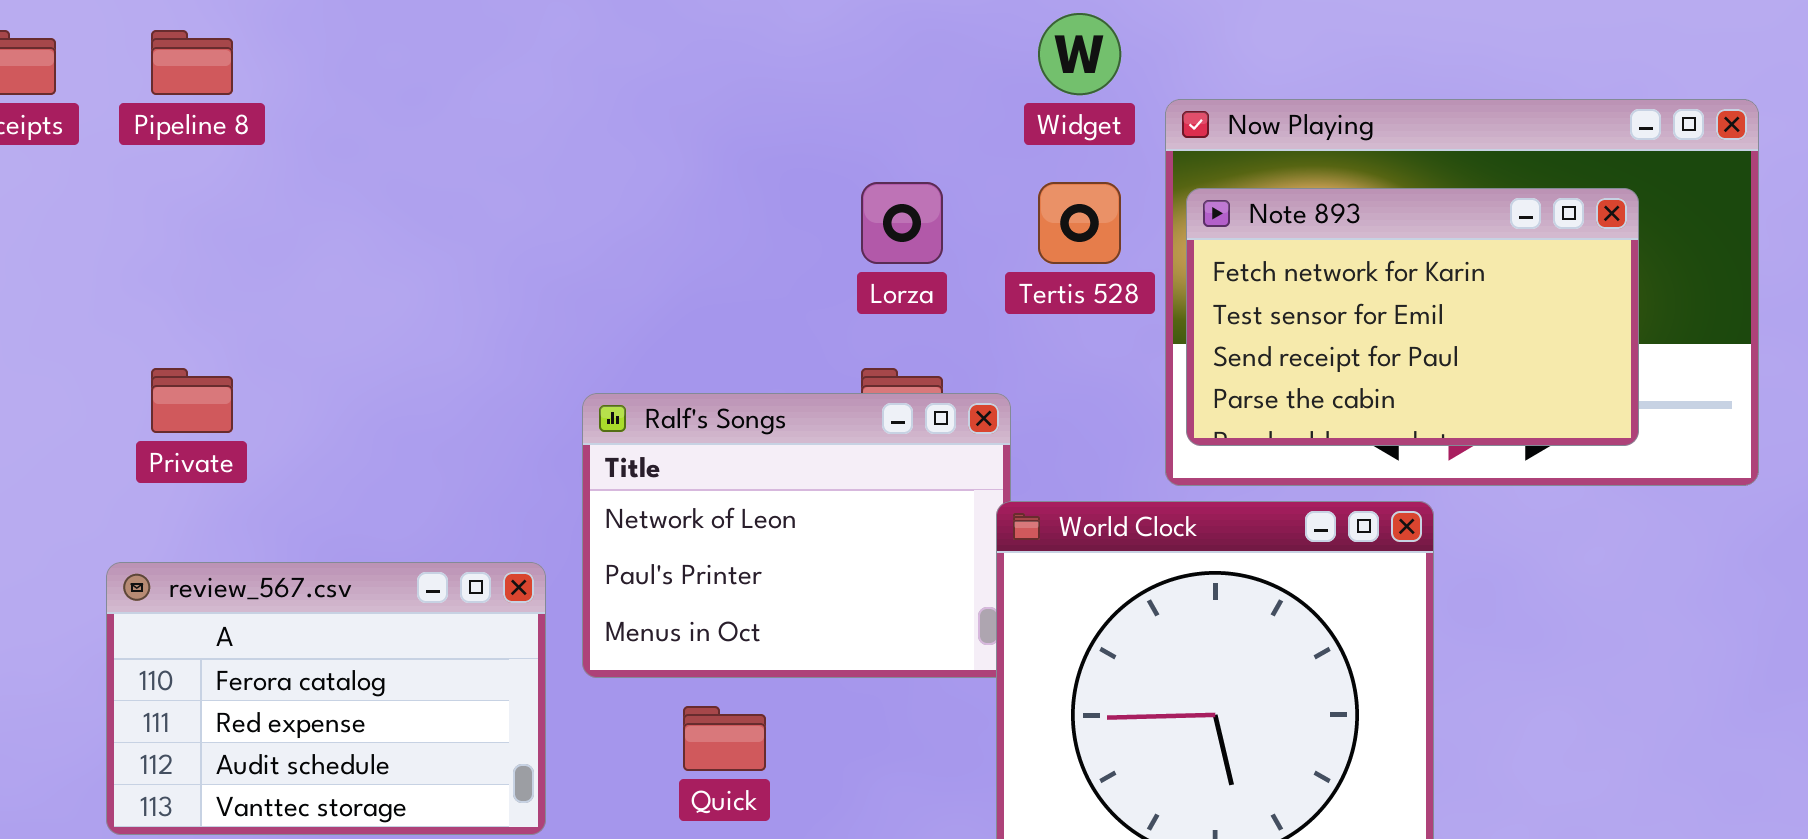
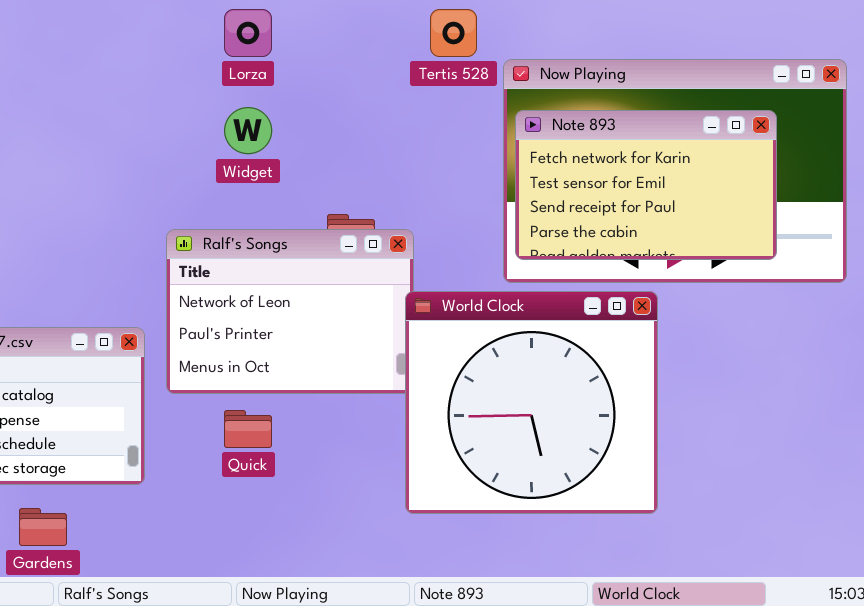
Widget: [1038,13,1121,95] -> [224,107,272,154], moved
Lorza: [861,182,943,264] -> [224,9,272,57], moved
Tertis 528: [1038,182,1121,264] -> [430,9,477,57], moved

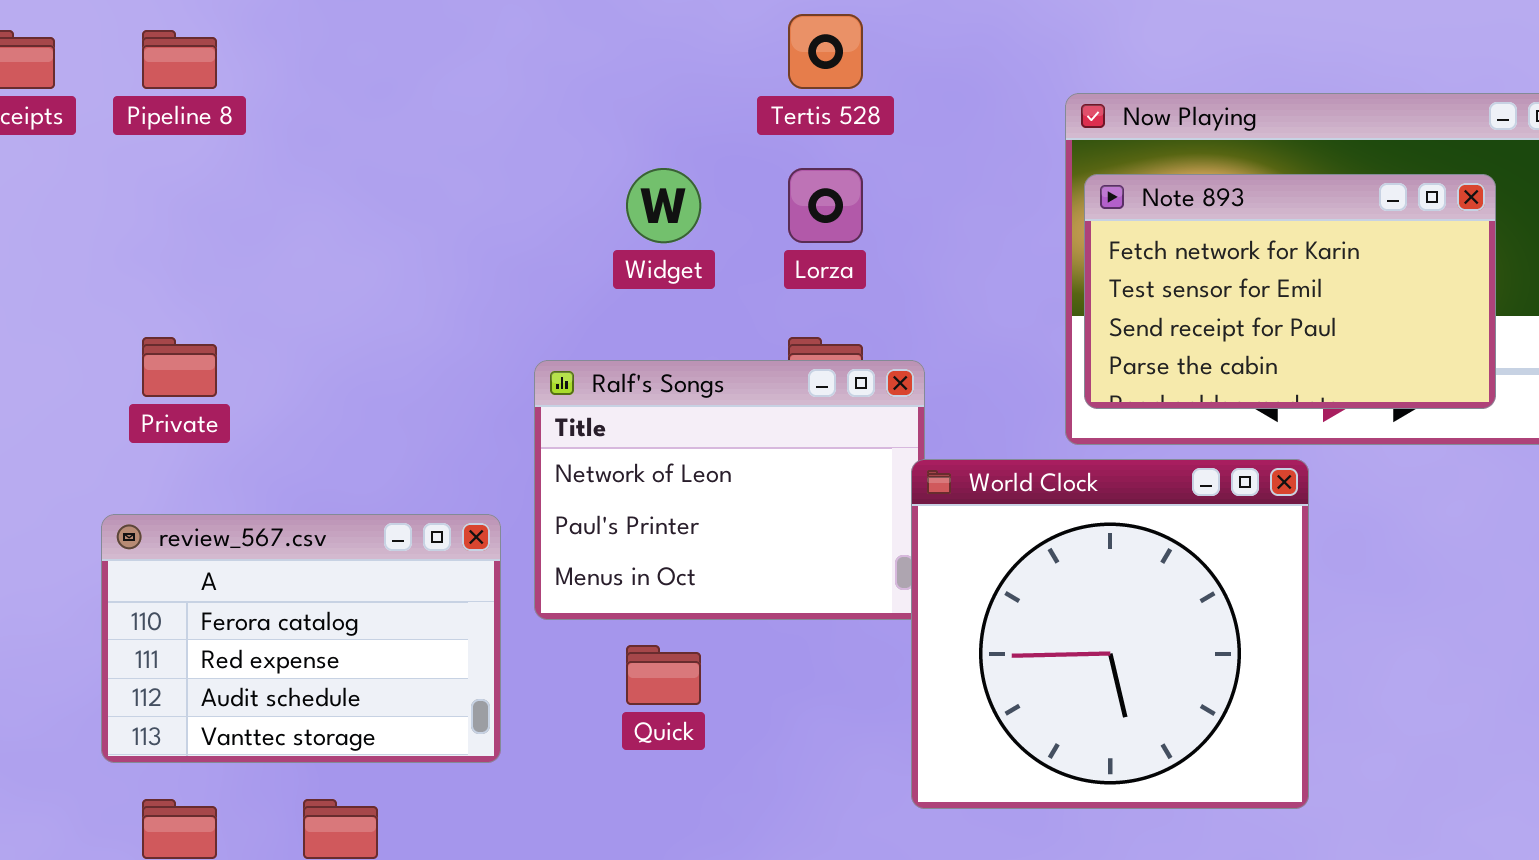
Lorza: [224,9,272,57] -> [788,168,863,243], moved
Tertis 528: [430,9,477,57] -> [788,14,863,89], moved

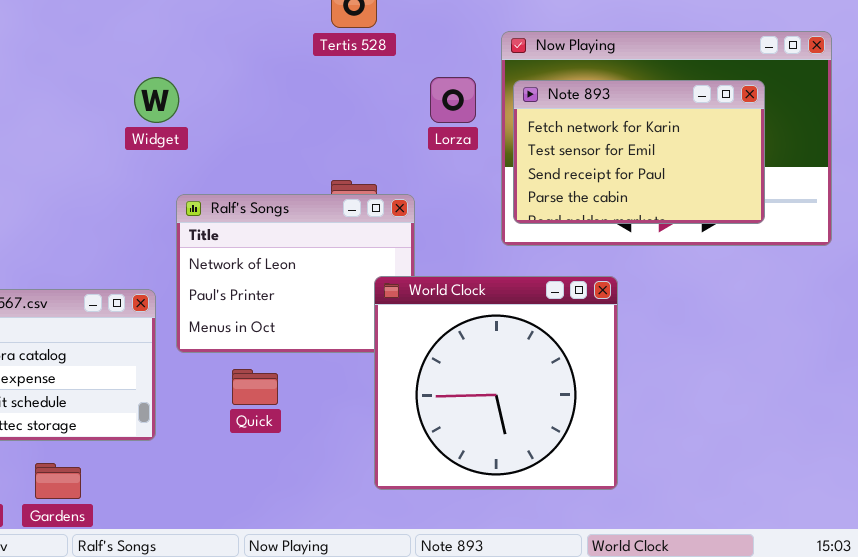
Widget: [626,168,701,243] -> [134,77,179,123], moved
Lorza: [788,168,863,243] -> [430,77,476,123], moved
World Clock: [911,459,1309,809] -> [374,276,618,490], moved

